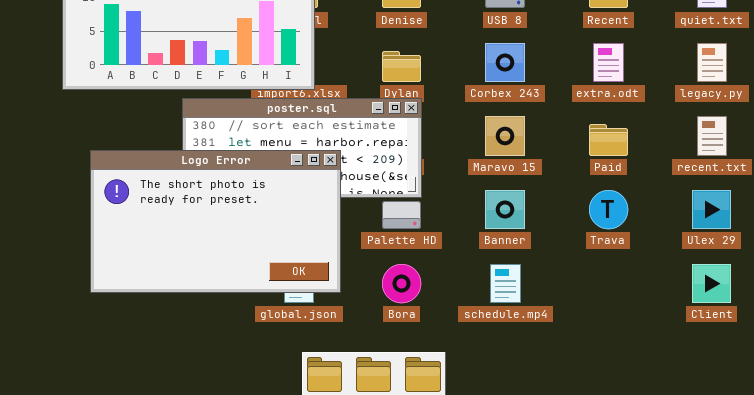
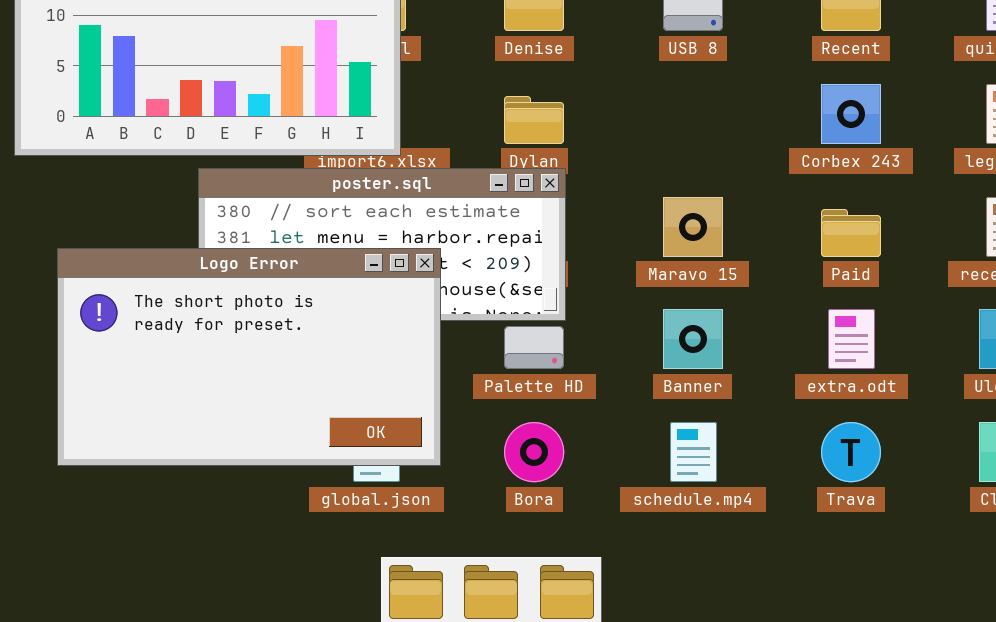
Corbex 243: [485,43,525,82] -> [821,84,881,144], moved
extra.odt: [593,43,624,82] -> [828,309,875,369], moved
Trava: [589,190,628,229] -> [821,422,881,482], moved

